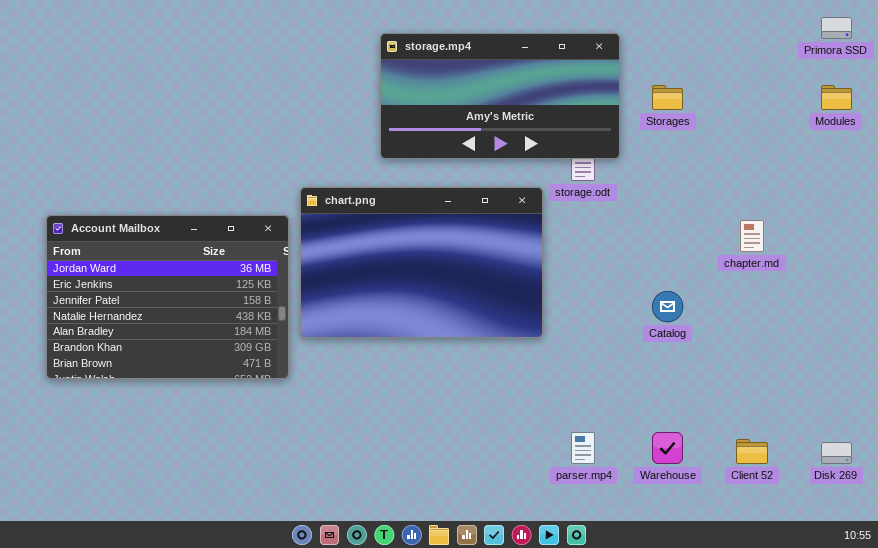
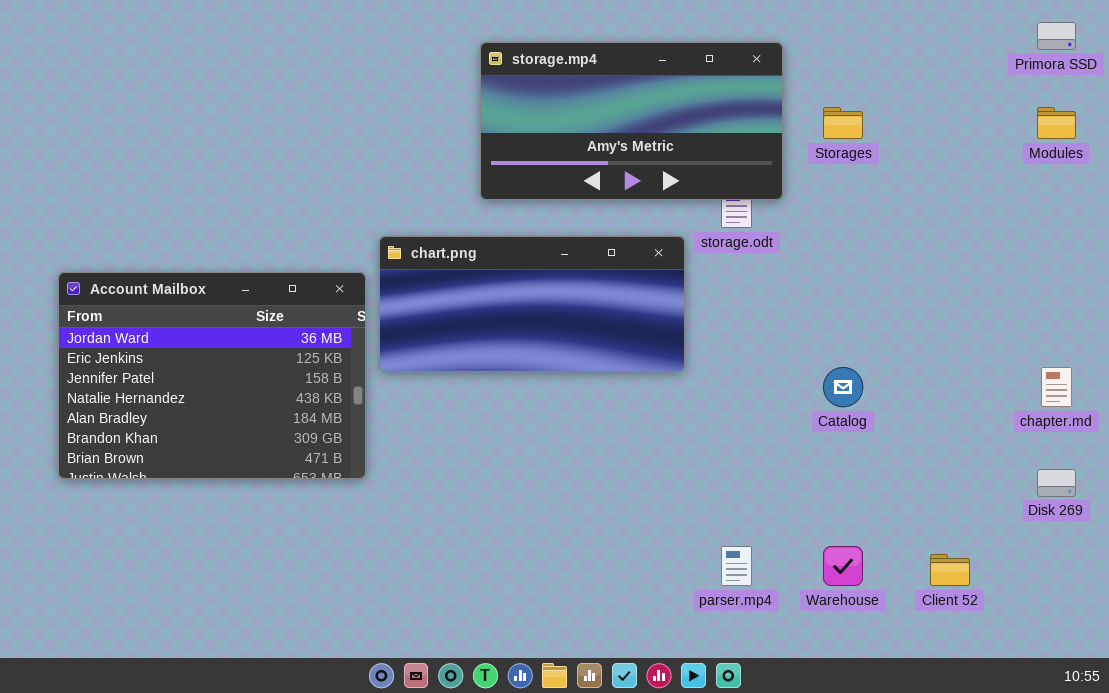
chart.png: [300,187,543,338] -> [379,236,685,372], resized
chapter.md: [740,220,764,252] -> [1041,367,1072,407], moved
Disk 269: [821,442,852,464] -> [1037,469,1076,497], moved

